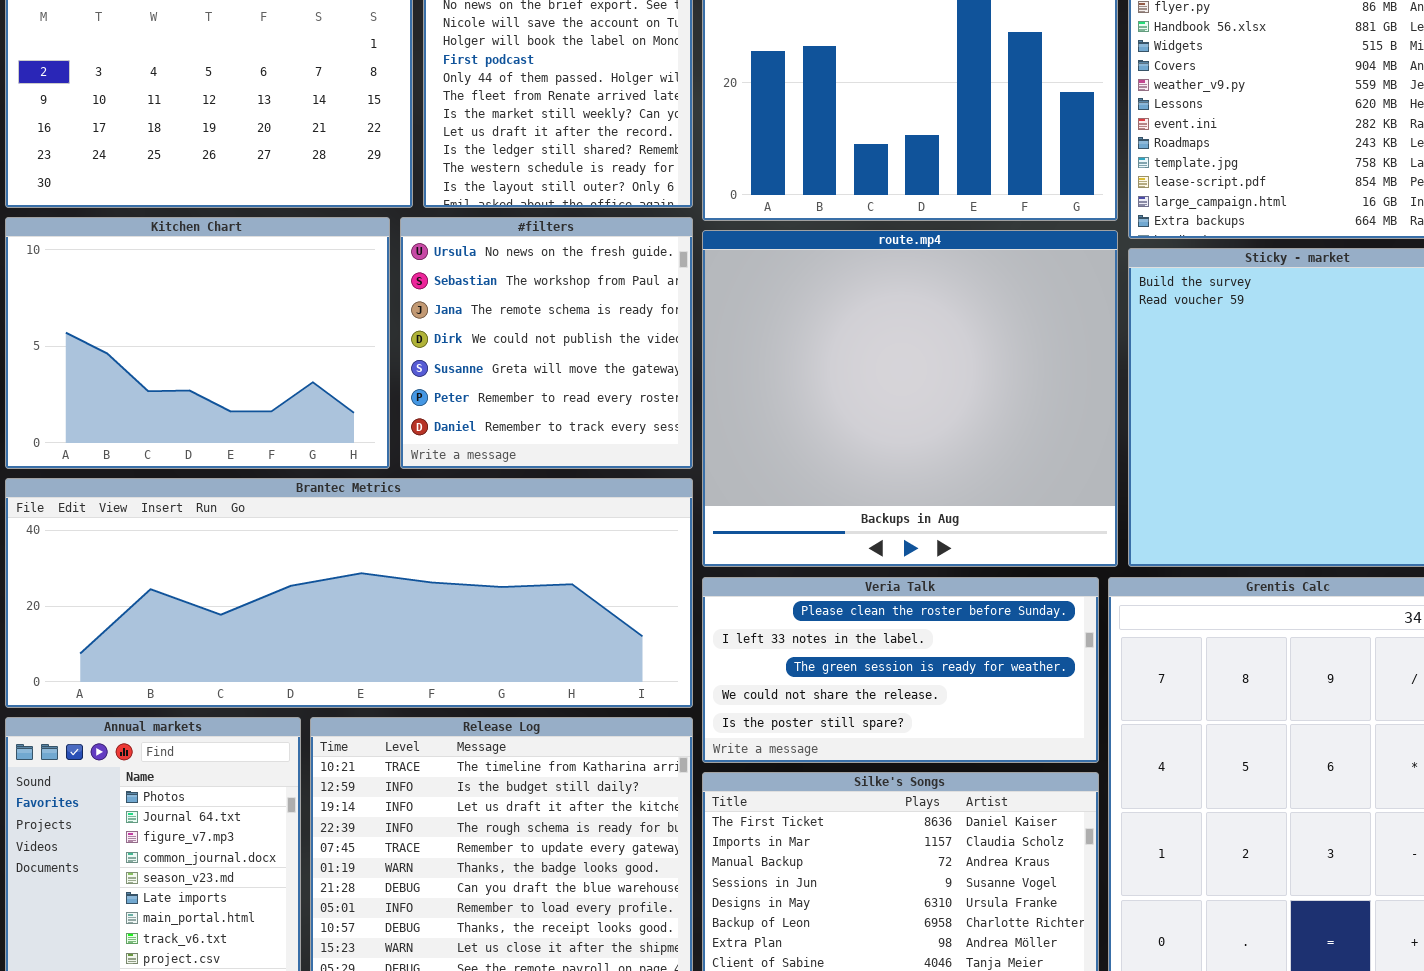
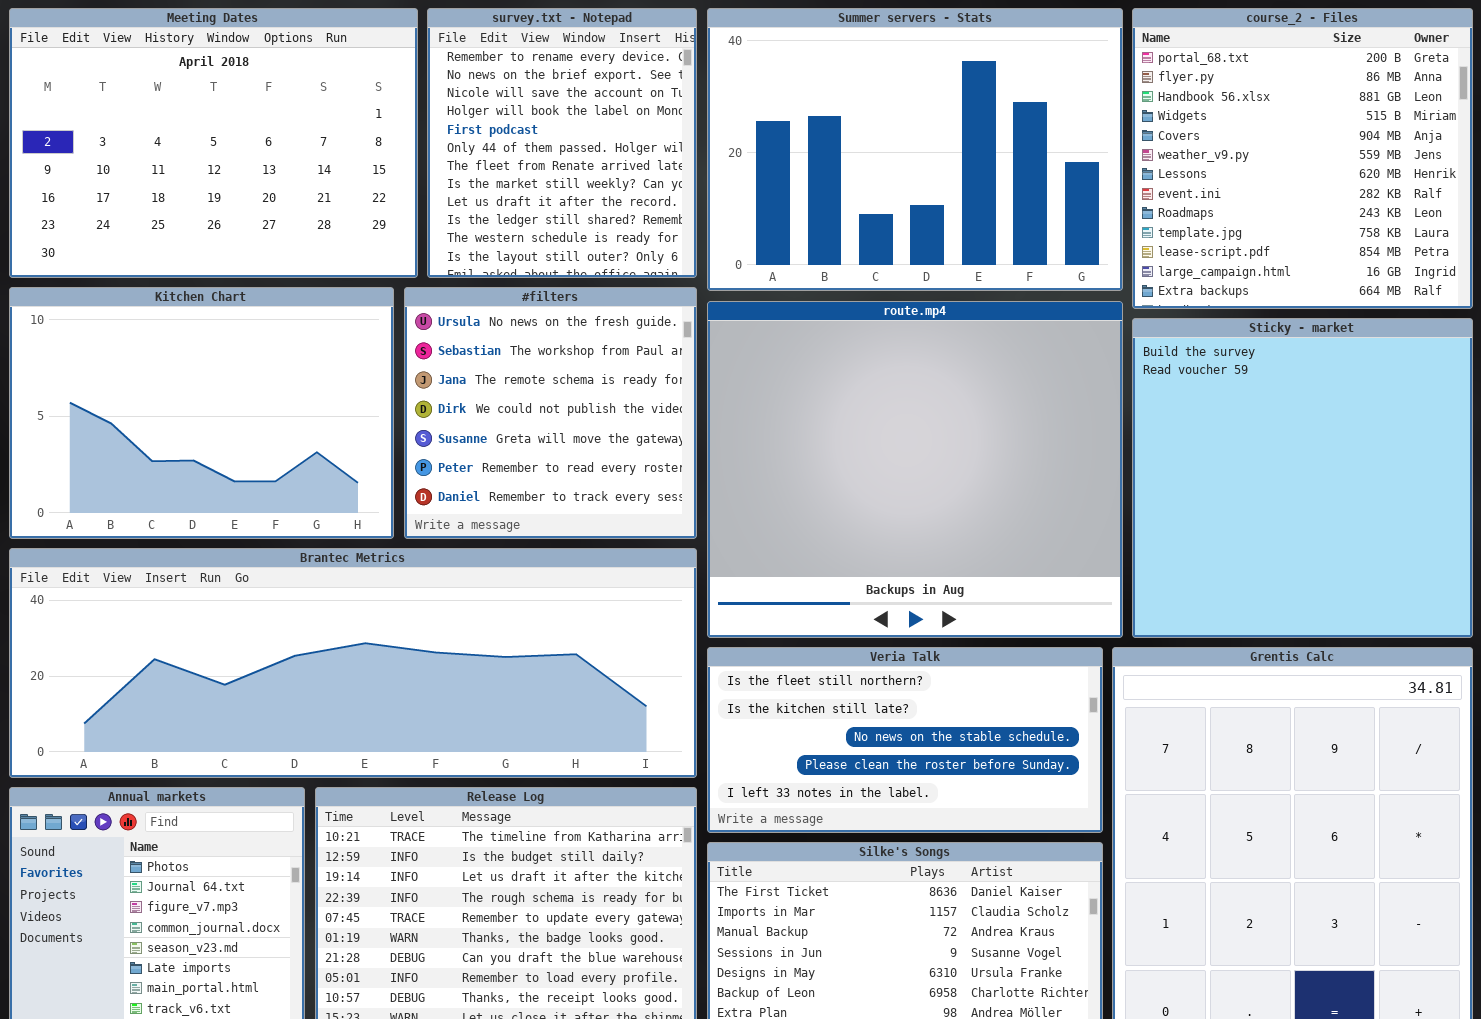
Veria Talk: [702,577,1099,763] -> [707,647,1103,833], scrolled up 3 rows

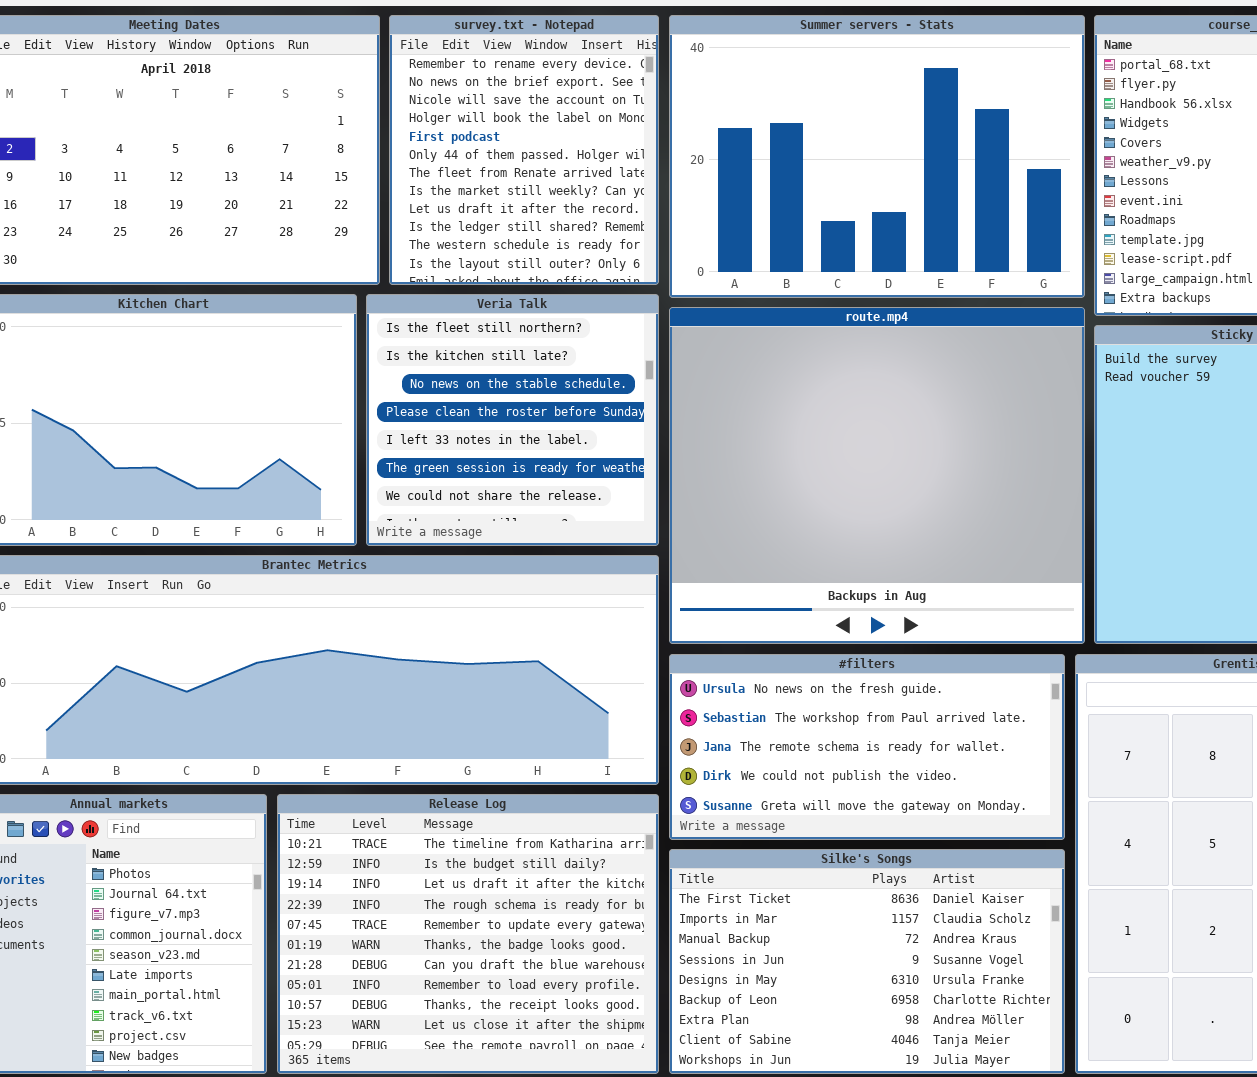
#filters: [404,287,697,539] -> [669,654,1065,840], moved, resized
Veria Talk: [707,647,1103,833] -> [366,294,659,546], moved, resized

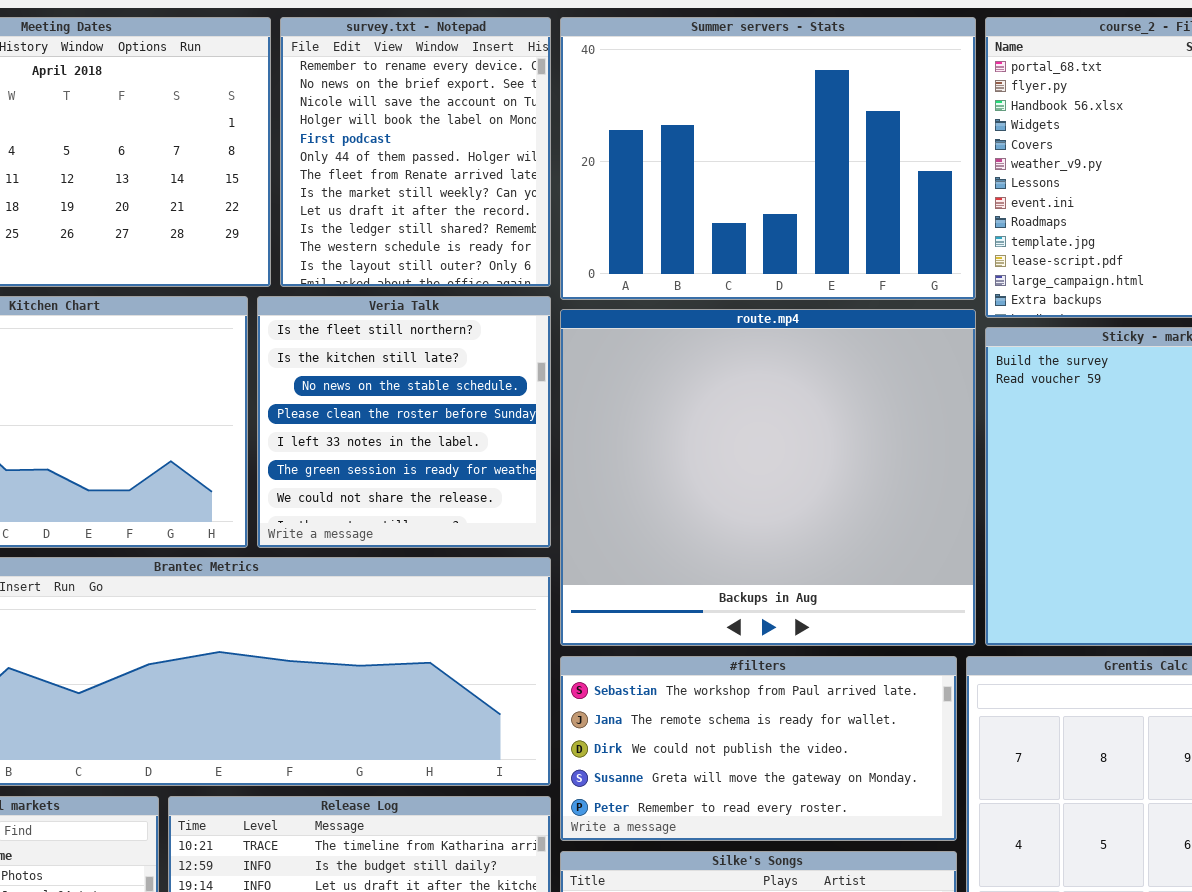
#filters: [669,654,1065,840] -> [560,656,957,841], scrolled down 1 row

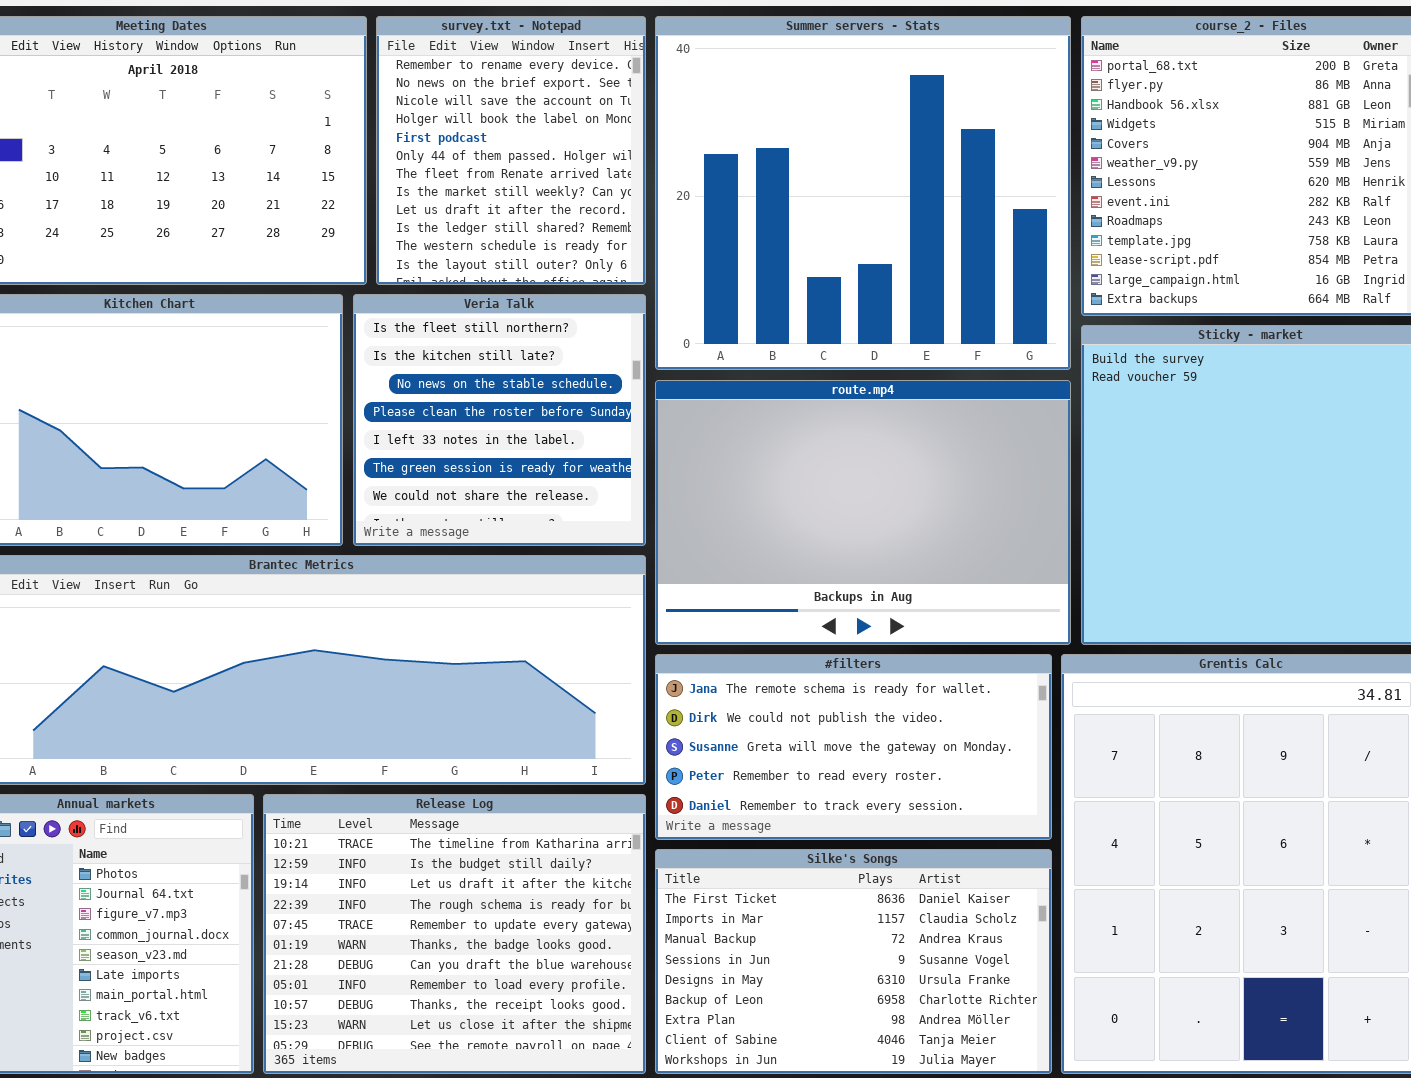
Summer servers - Stats: [560,17,976,300] -> [655,16,1071,370], resized
route.mp4: [560,309,976,646] -> [655,380,1071,645], resized
#filters: [560,656,957,841] -> [655,654,1052,840], scrolled down 1 row

